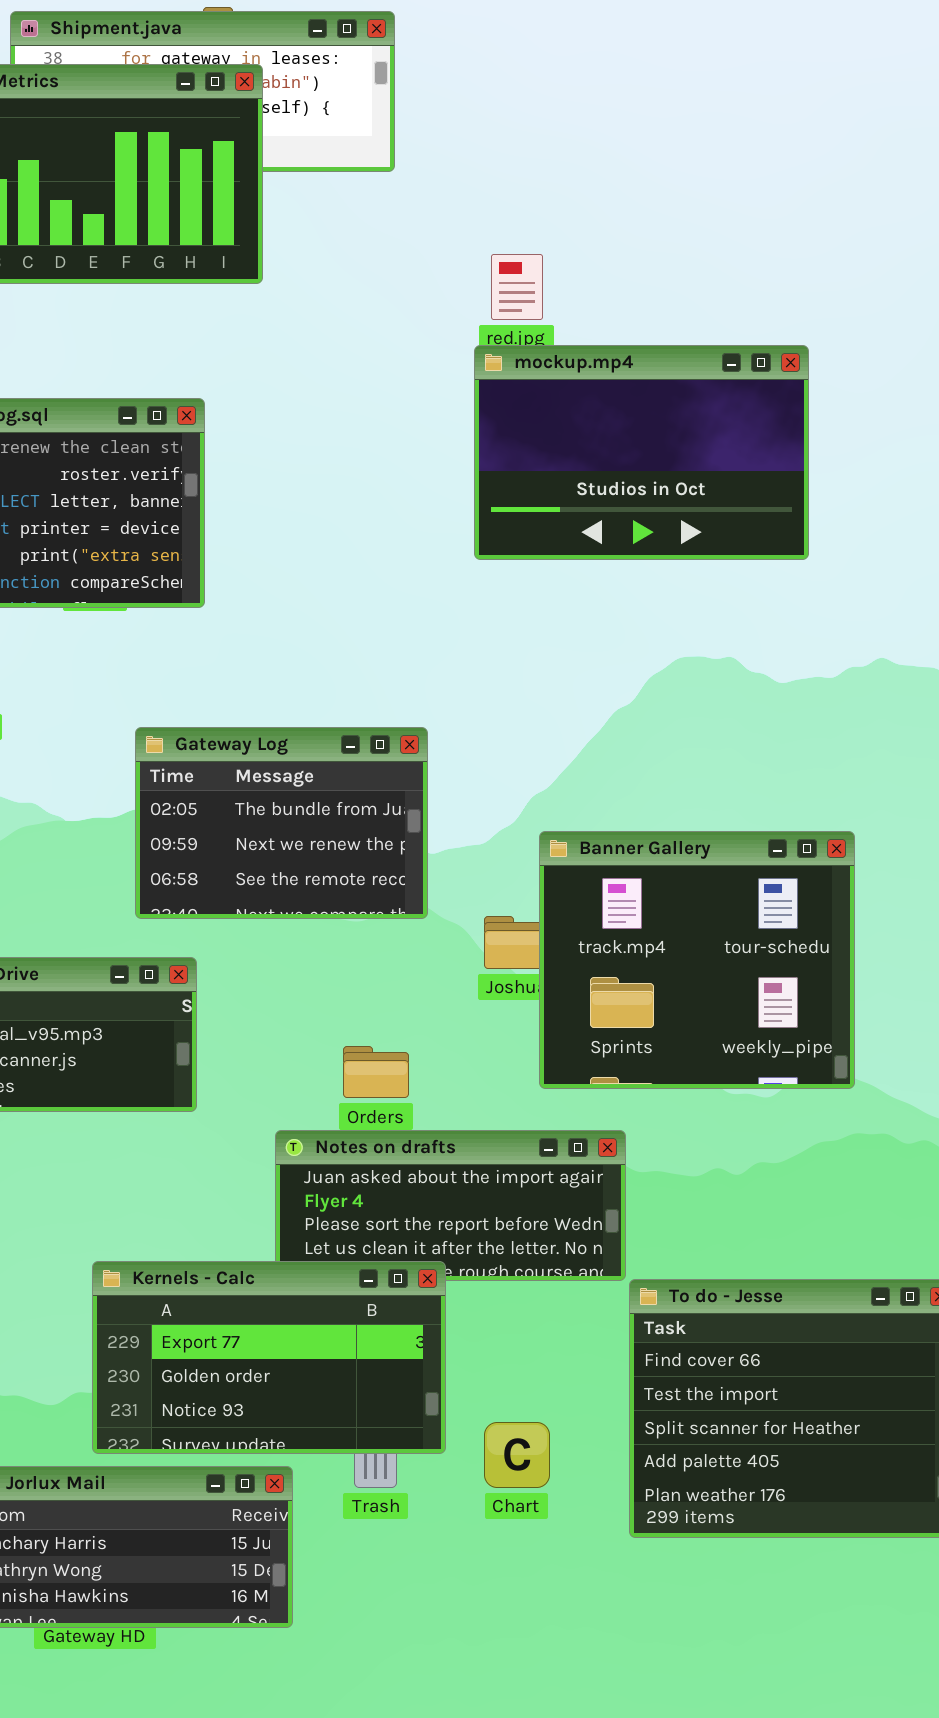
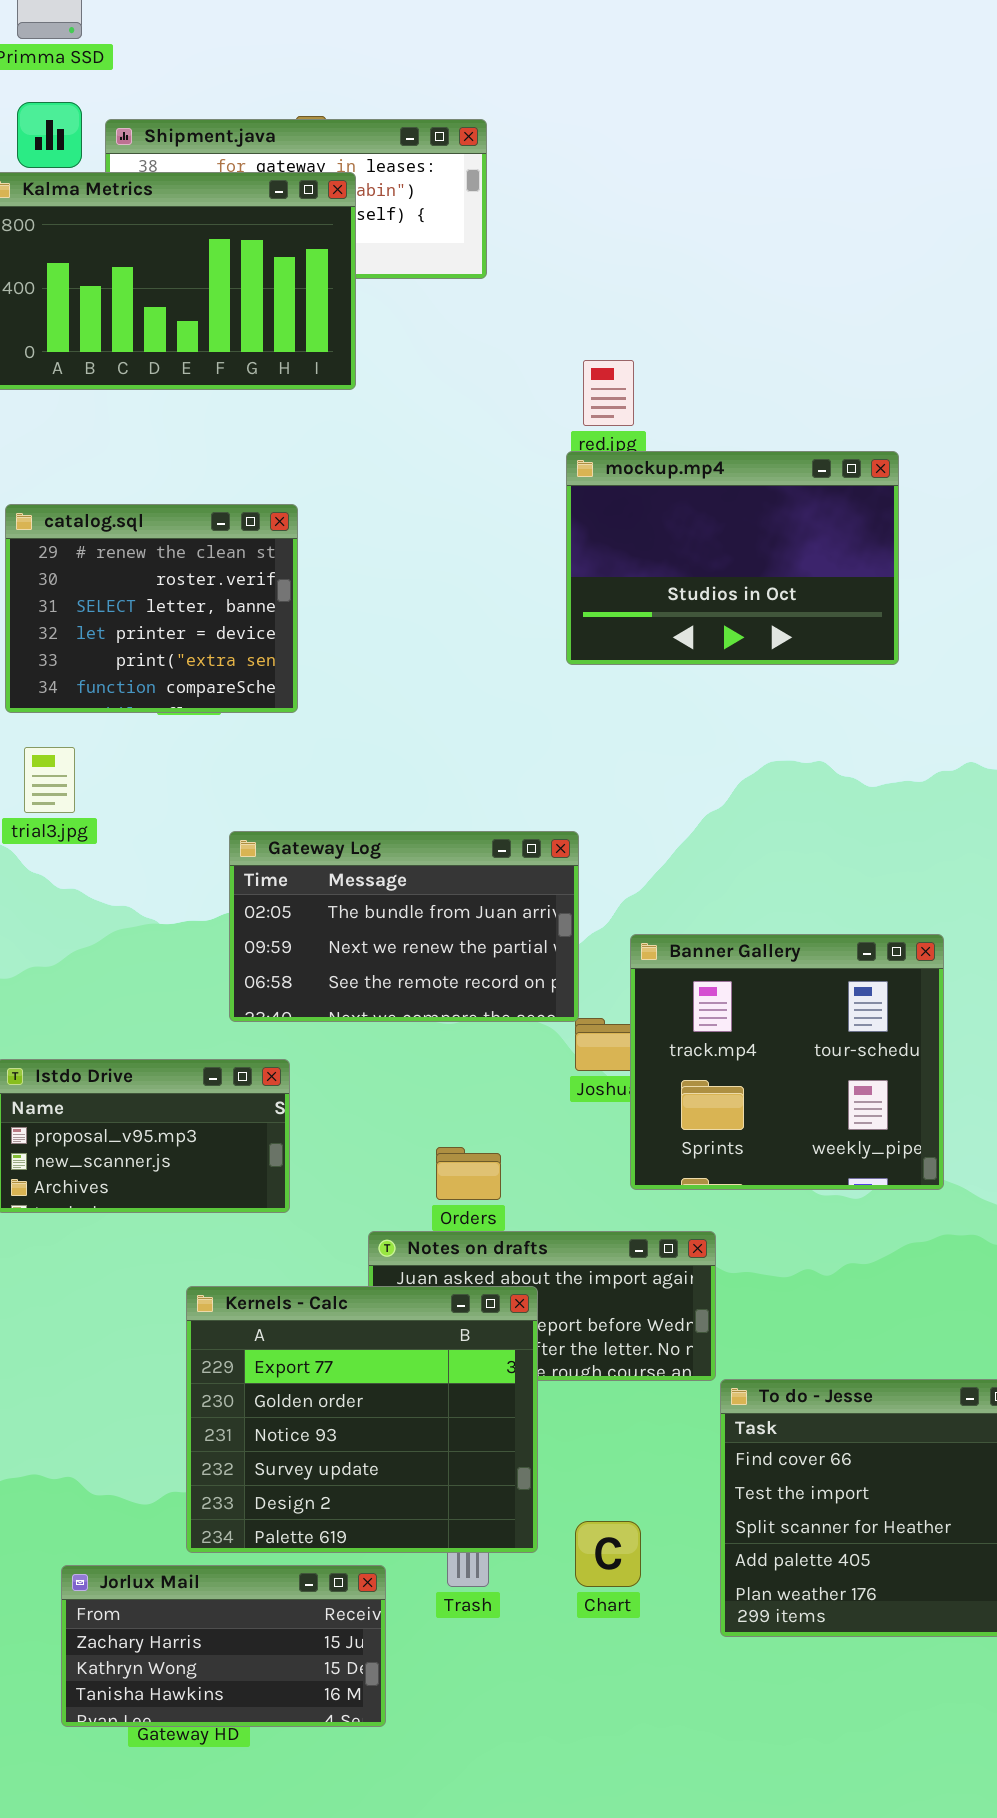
Gateway Log: [135,727,428,919] -> [229,831,579,1022], resized
Kernels - Calc: [92,1261,446,1454] -> [186,1286,538,1553], resized

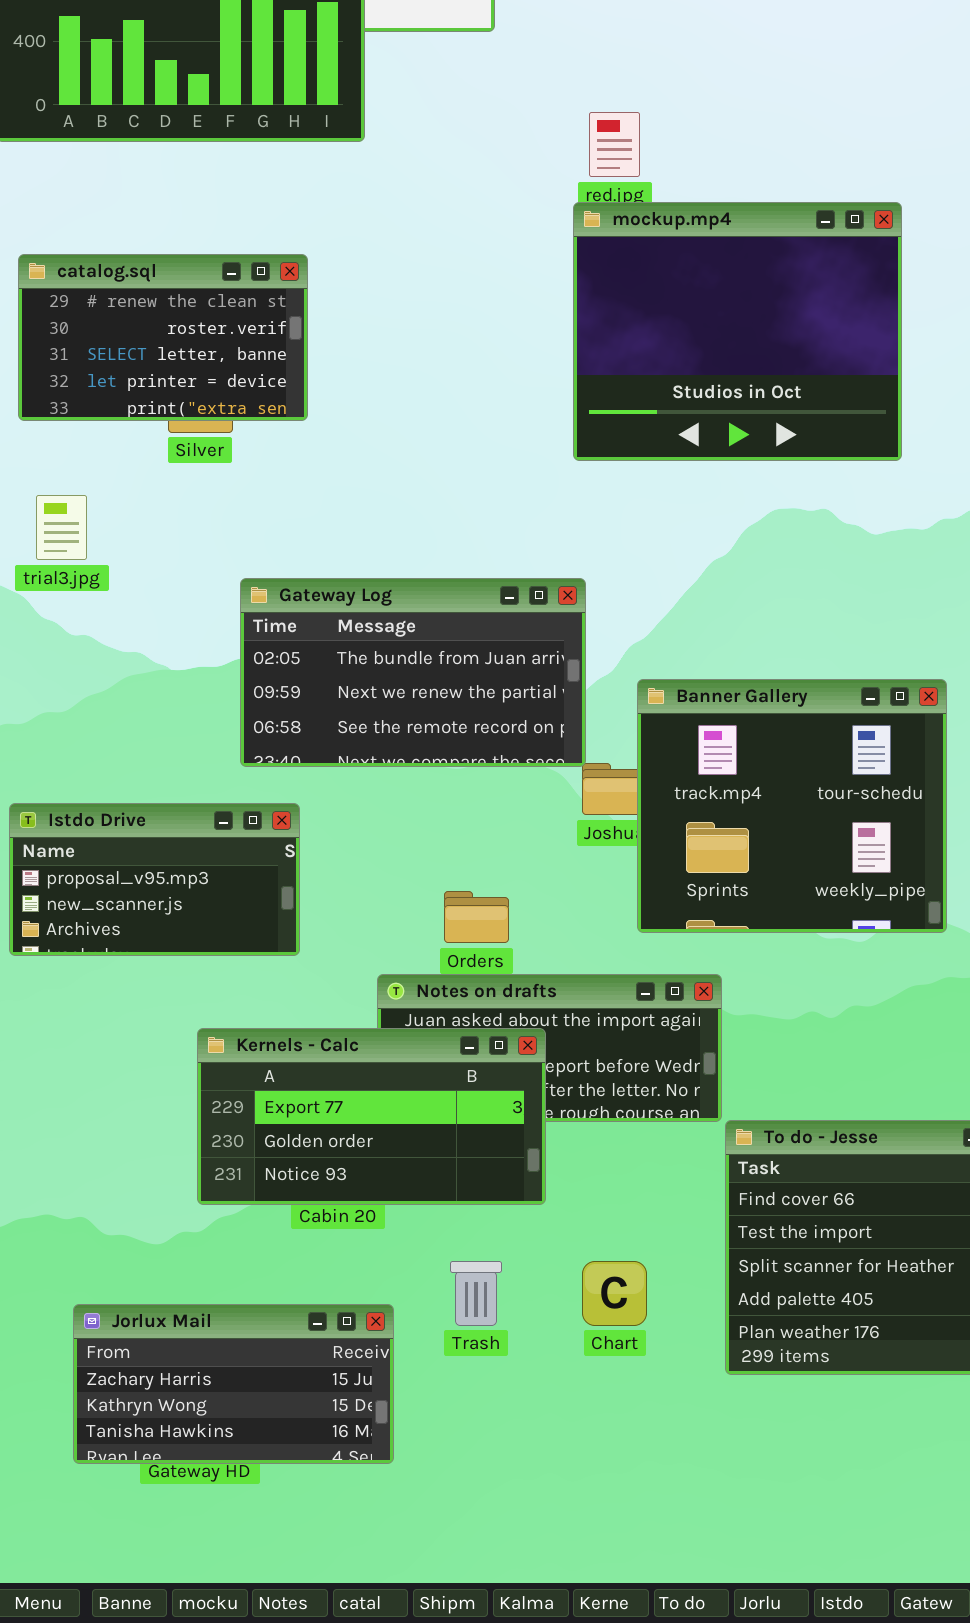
mockup.mp4: [566,451,899,665] -> [573,202,902,461], resized
catalog.sql: [5,504,298,713] -> [18,254,308,421], resized
Kernels - Calc: [186,1286,538,1553] -> [197,1028,546,1205], resized

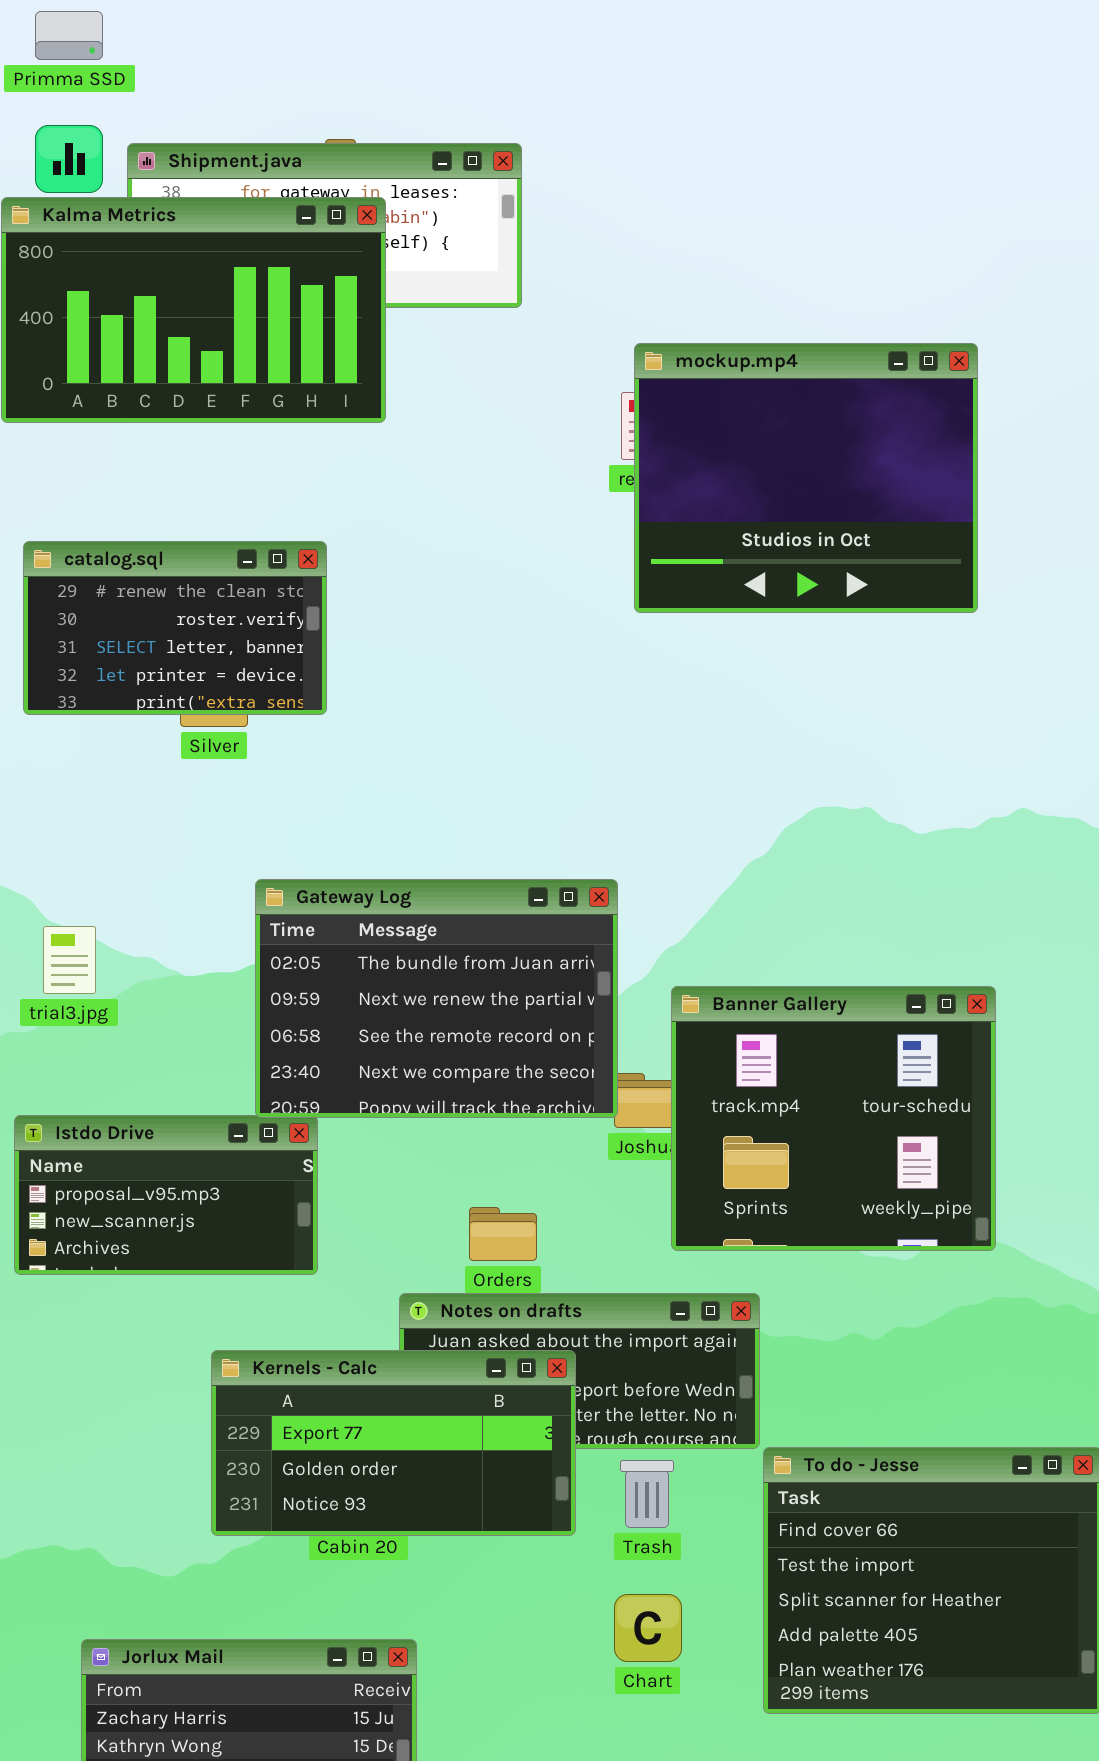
mockup.mp4: [573,202,902,461] -> [634,343,978,613], moved
trial3.jpg: [36,495,87,560] -> [43,926,96,994], moved
Gateway Log: [240,578,586,767] -> [255,879,618,1118], resized
Trash: [450,1261,502,1326] -> [620,1460,674,1528], moved

